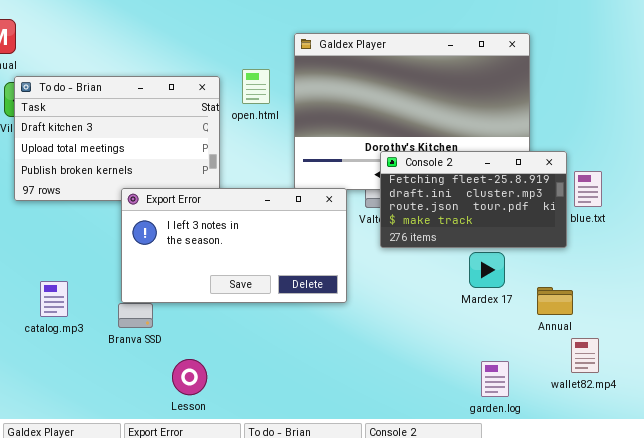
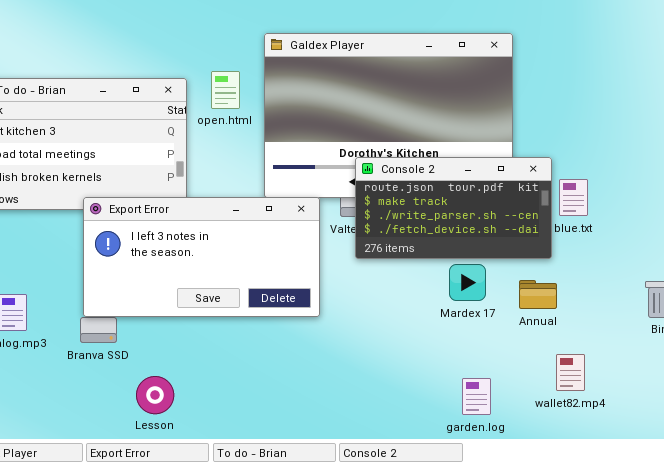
Console 2: [380,151,567,248] -> [355,157,552,259], scrolled down 2 rows
Annual: [537,287,573,315] -> [519,280,557,309], moved

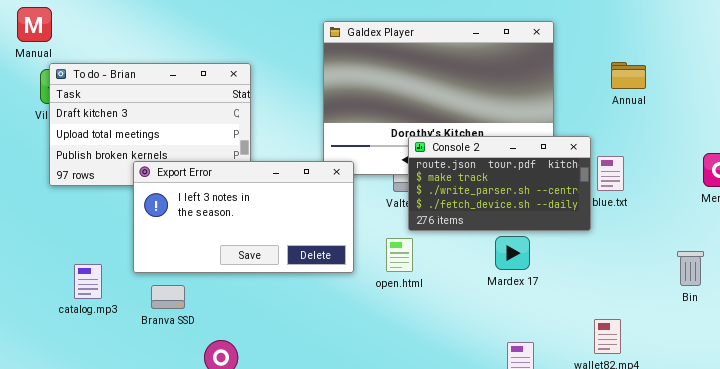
open.html: [211,71,240,109] -> [386,238,413,272], moved
Export Error: [83,197,320,317] -> [133,161,354,273], moved
Annual: [519,280,557,309] -> [611,62,646,89], moved

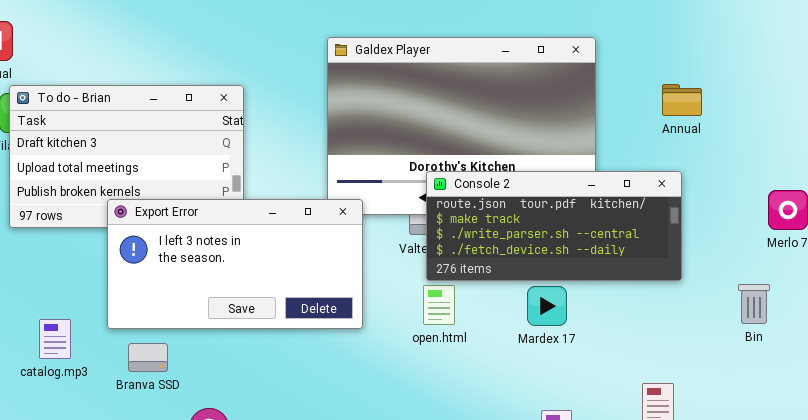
Console 2: [408,136,591,231] -> [426,171,682,281], resized
open.html: [386,238,413,272] -> [423,285,455,325], moved
Bin: [677,251,704,286] -> [738,284,770,324], moved

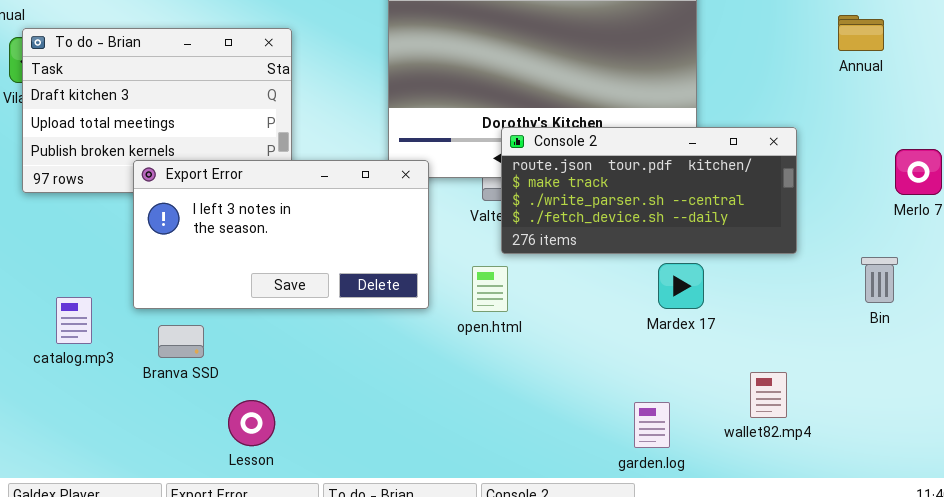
Annual: [662,84,702,116] -> [838,15,884,51], moved
open.html: [423,285,455,325] -> [472,266,508,312], moved
Mardex 17: [527,286,567,326] -> [658,263,704,309], moved

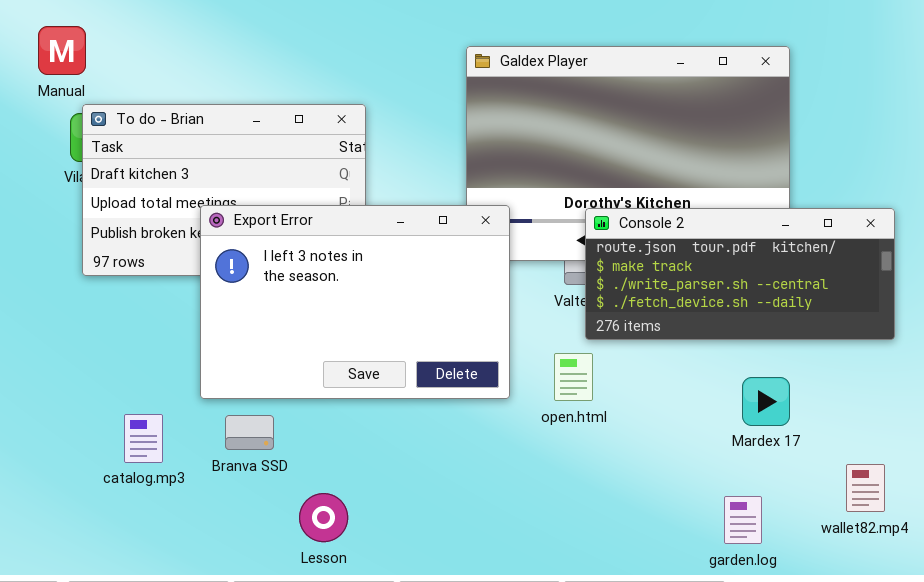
Export Error: [133,160,429,309] -> [200,205,510,399], resized
Mardex 17: [658,263,704,309] -> [742,377,790,426], moved
catalog.mp3: [56,297,92,344] -> [124,414,163,463], moved

